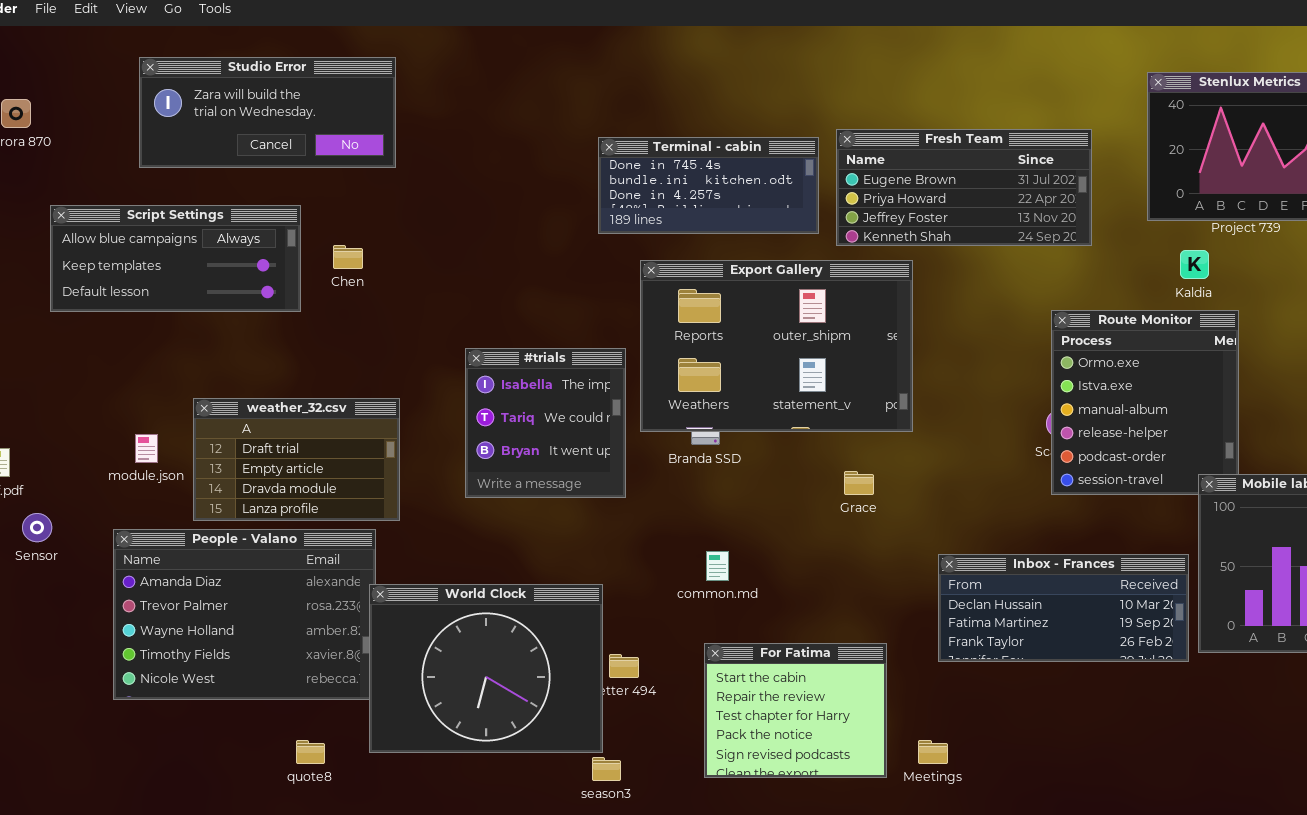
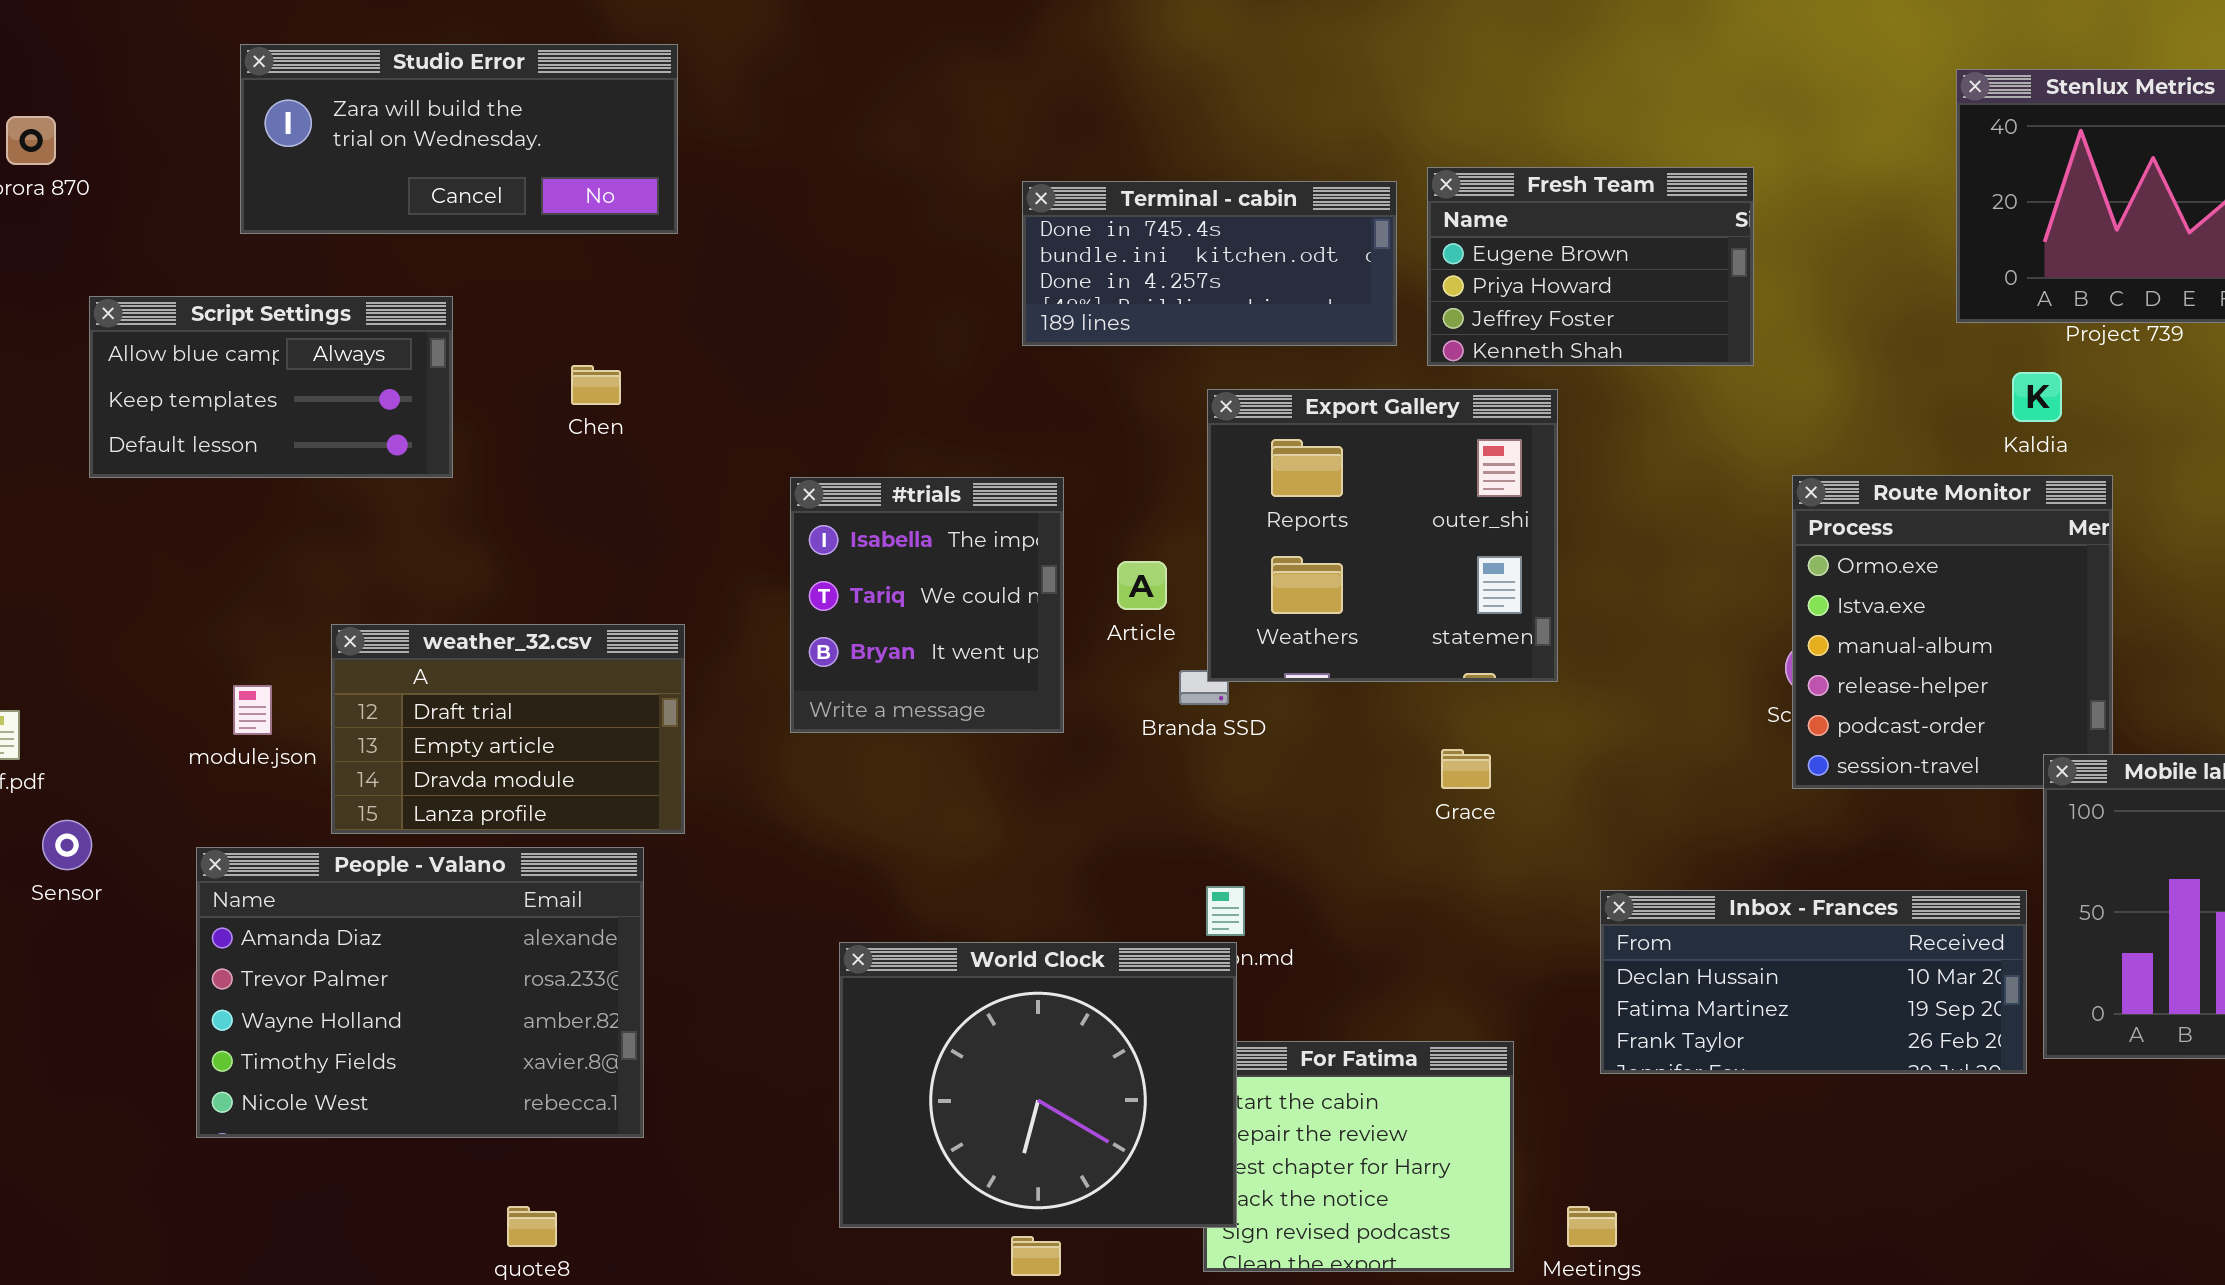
Fresh Team: [836,129,1092,246] -> [1427,167,1754,366], resized
Script Settings: [50,205,301,312] -> [89,296,453,478], resized
Export Gallery: [640,260,913,432] -> [1207,389,1558,682], resized
#trials: [465,348,626,498] -> [790,477,1064,733], moved
World Clock: [369,584,603,753] -> [839,942,1237,1228], moved

